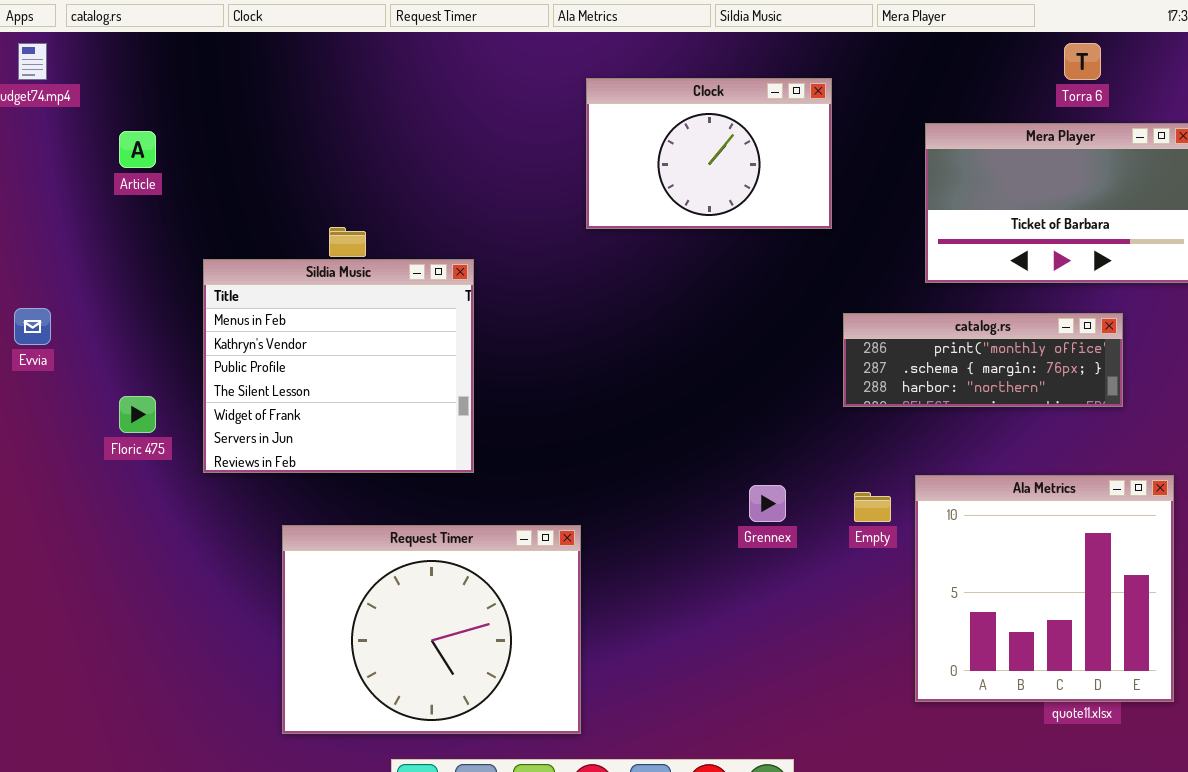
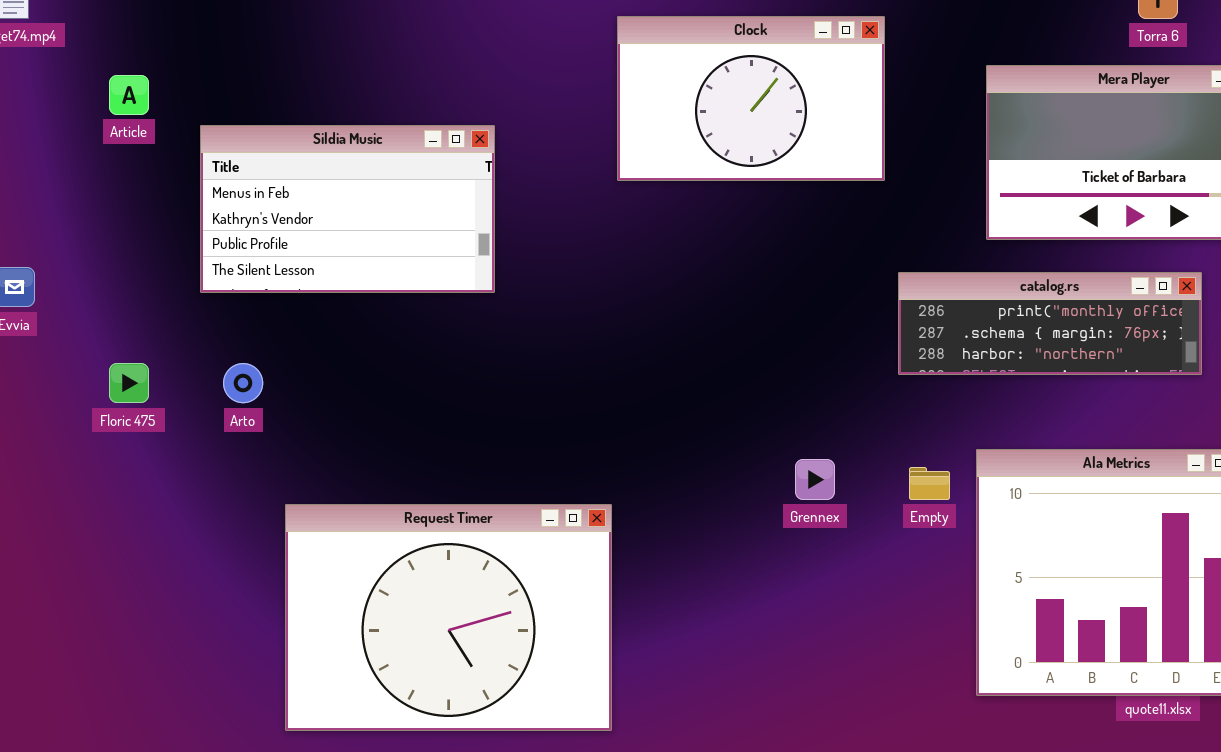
Sildia Music: [203,259,474,473] -> [200,125,495,293], moved, resized

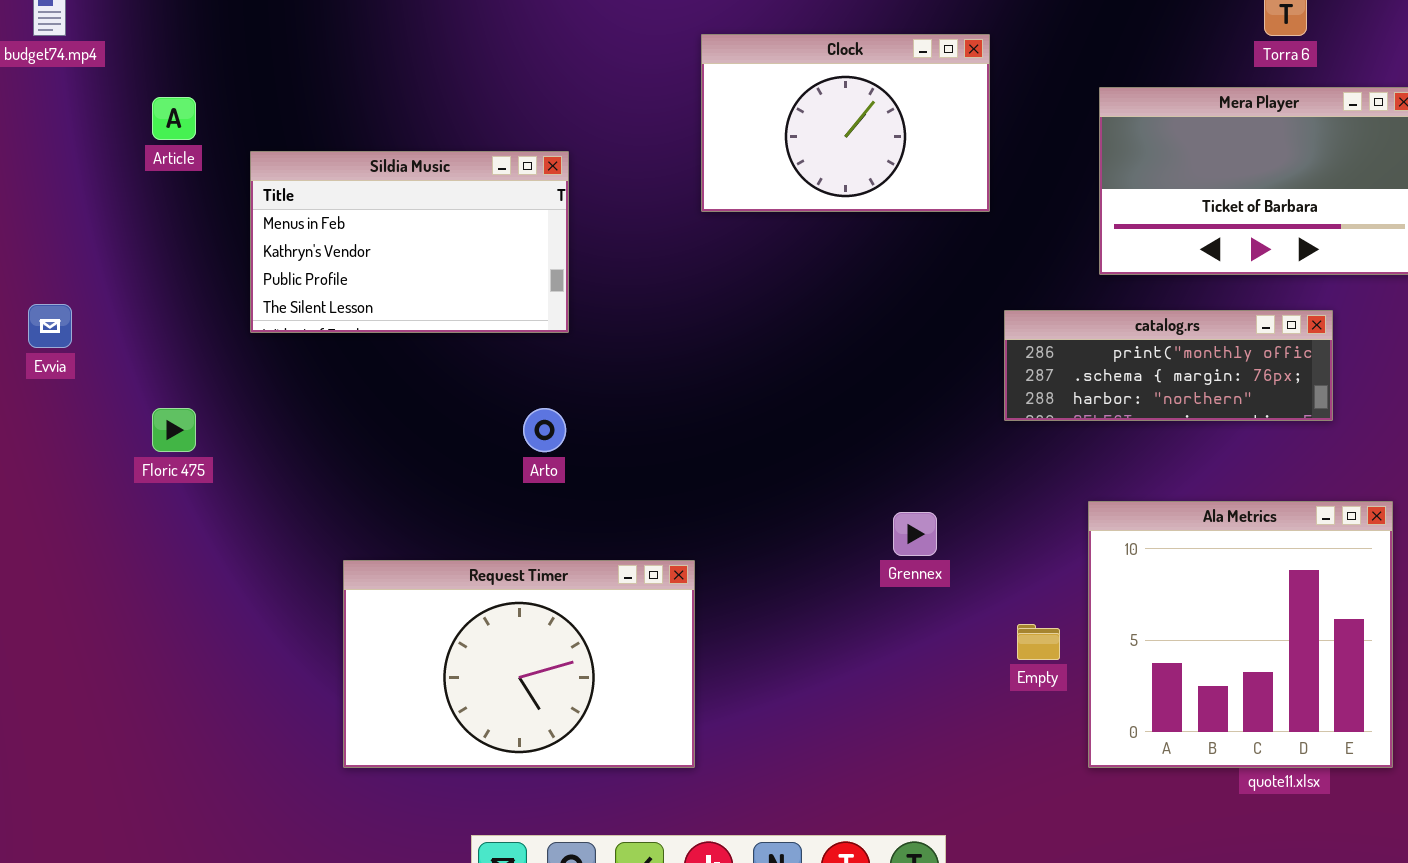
Arto: [223,363,263,403] -> [523,408,566,452], moved
Empty: [909,467,950,500] -> [1017,624,1060,660], moved
Request Timer: [285,504,612,731] -> [343,560,695,768], resized

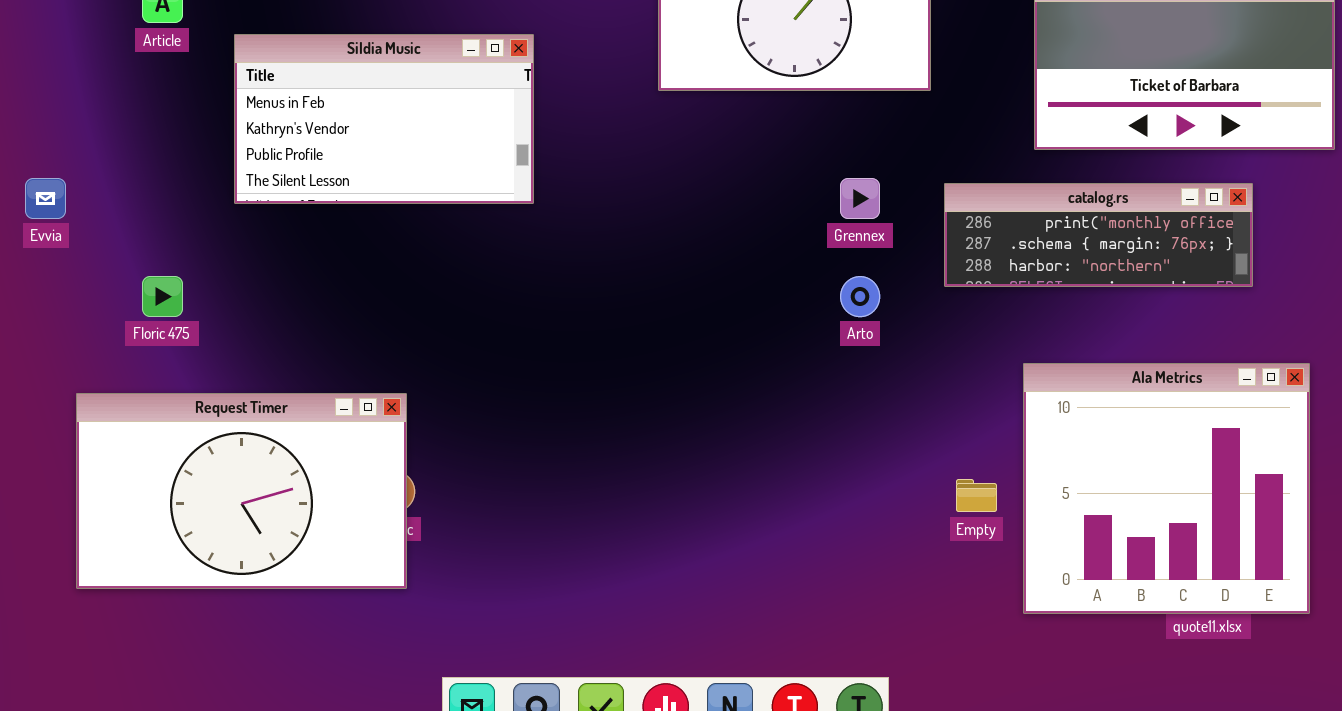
Arto: [523,408,566,452] -> [840,276,880,317], moved
Grennex: [893,512,937,556] -> [840,178,880,219], moved
Request Timer: [343,560,695,768] -> [76,393,407,589], moved

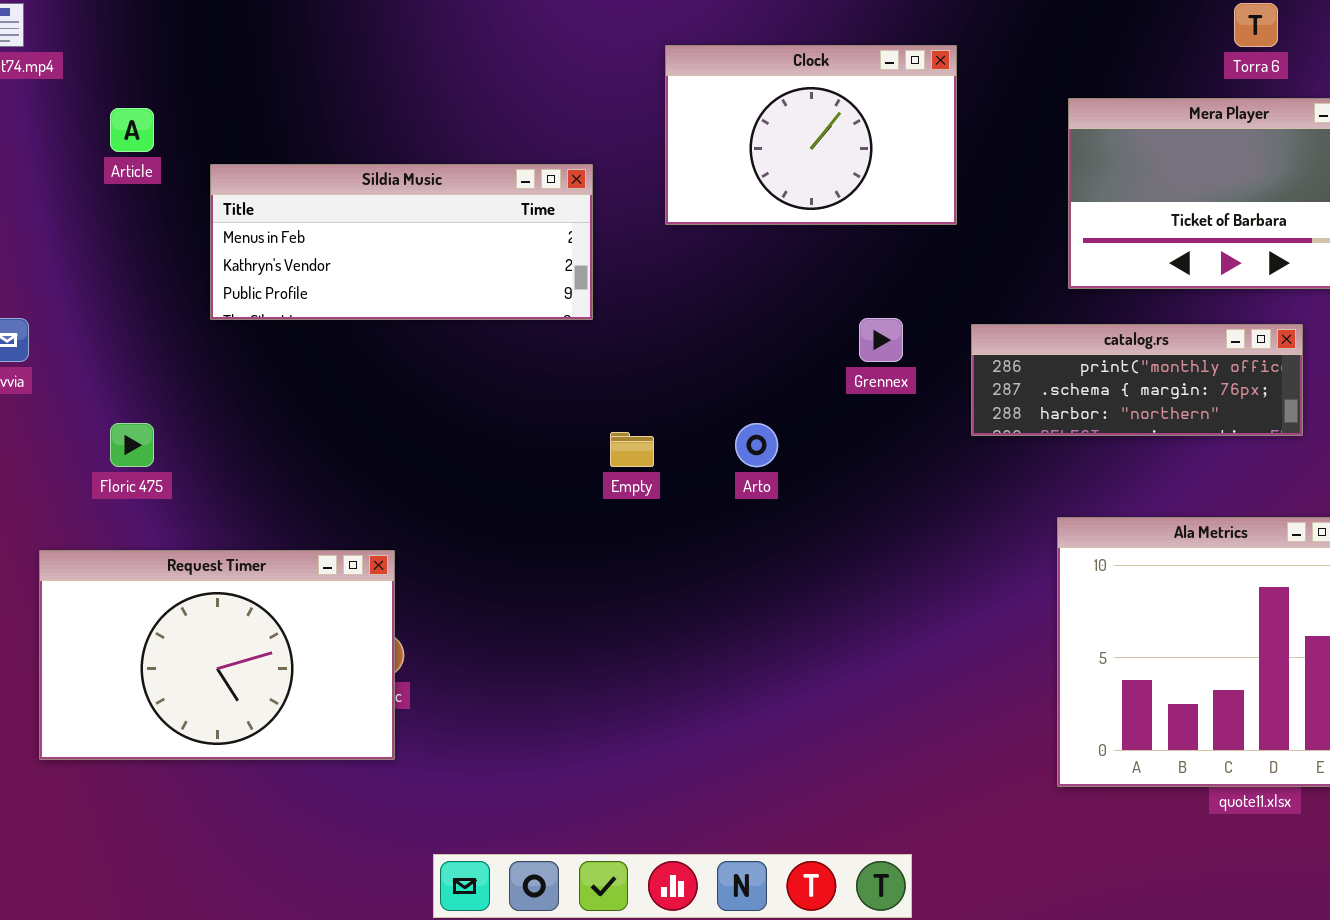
Sildia Music: [234,34,534,204] -> [210,164,593,320], resized
Arto: [840,276,880,317] -> [735,423,778,467], moved
Empty: [956,479,997,512] -> [610,432,654,467], moved

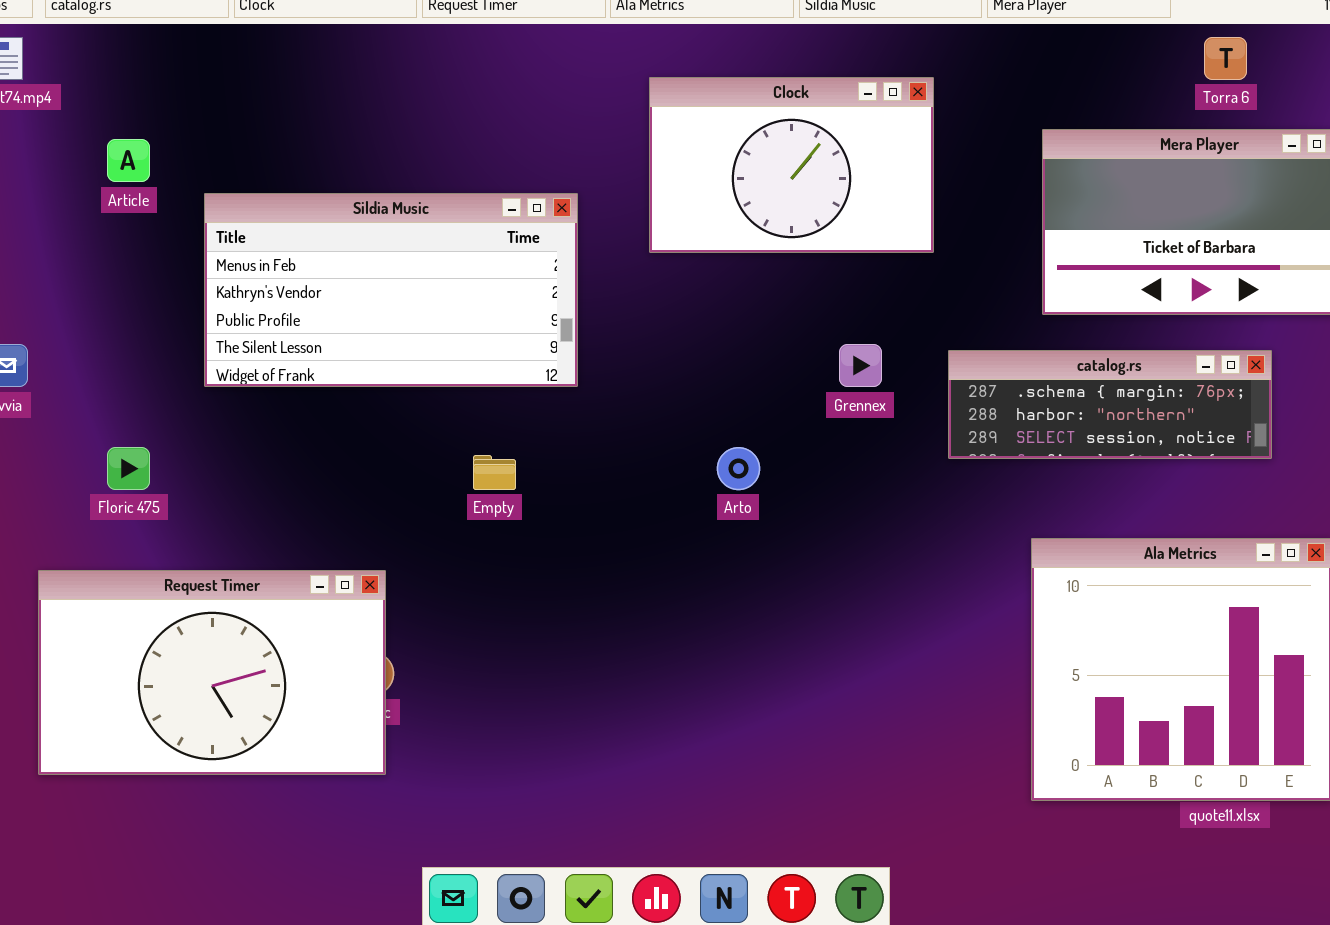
Sildia Music: [210,164,593,320] -> [204,193,578,387], resized
catalog.rs: [971,324,1303,436] -> [948,350,1272,459], scrolled down 1 row
Empty: [610,432,654,467] -> [473,455,516,490], moved

